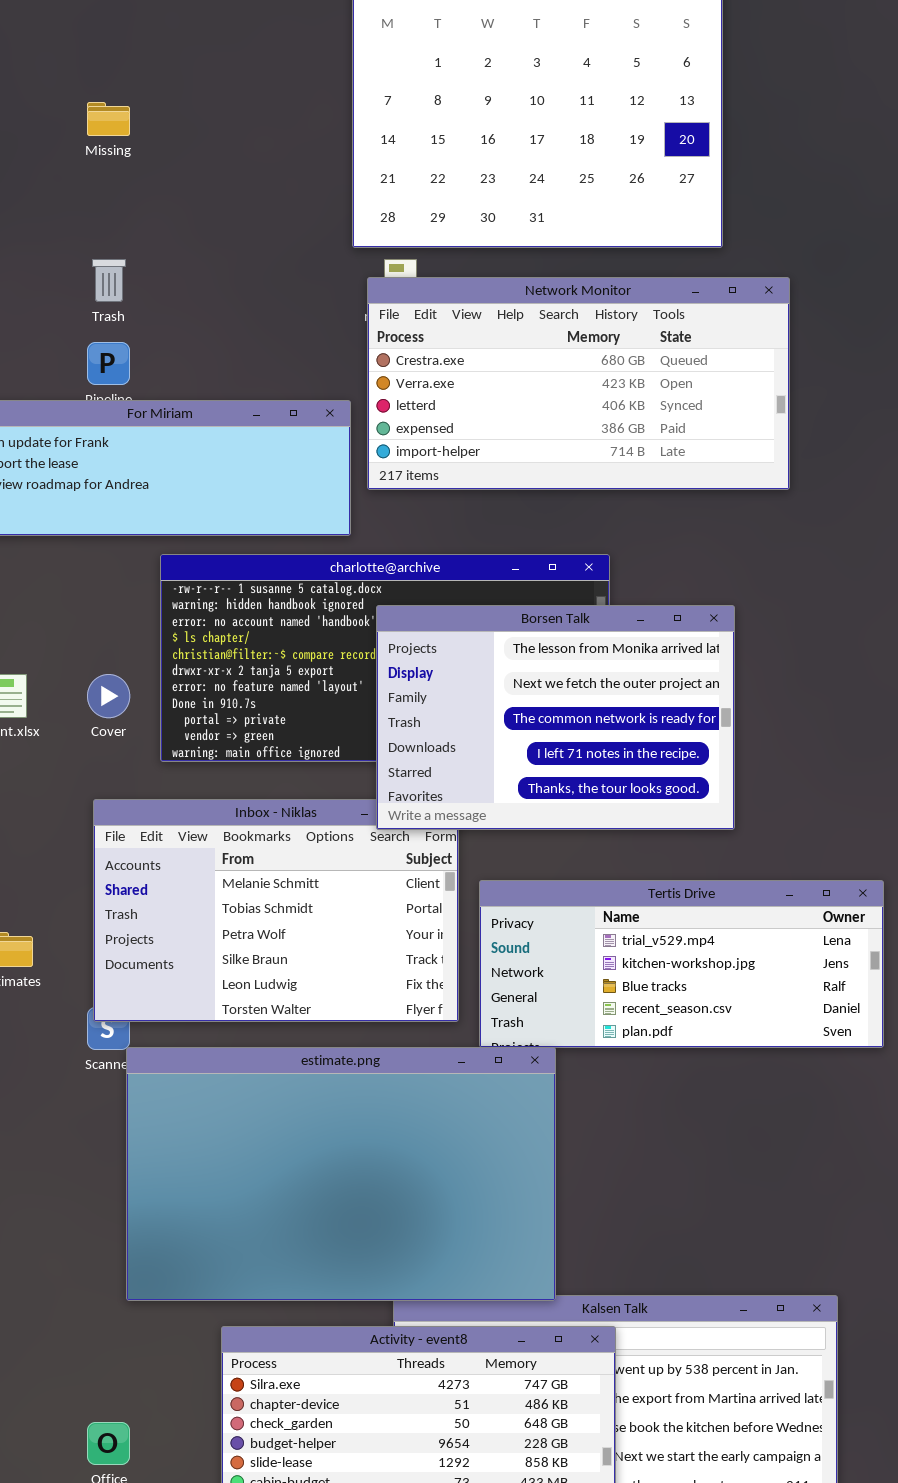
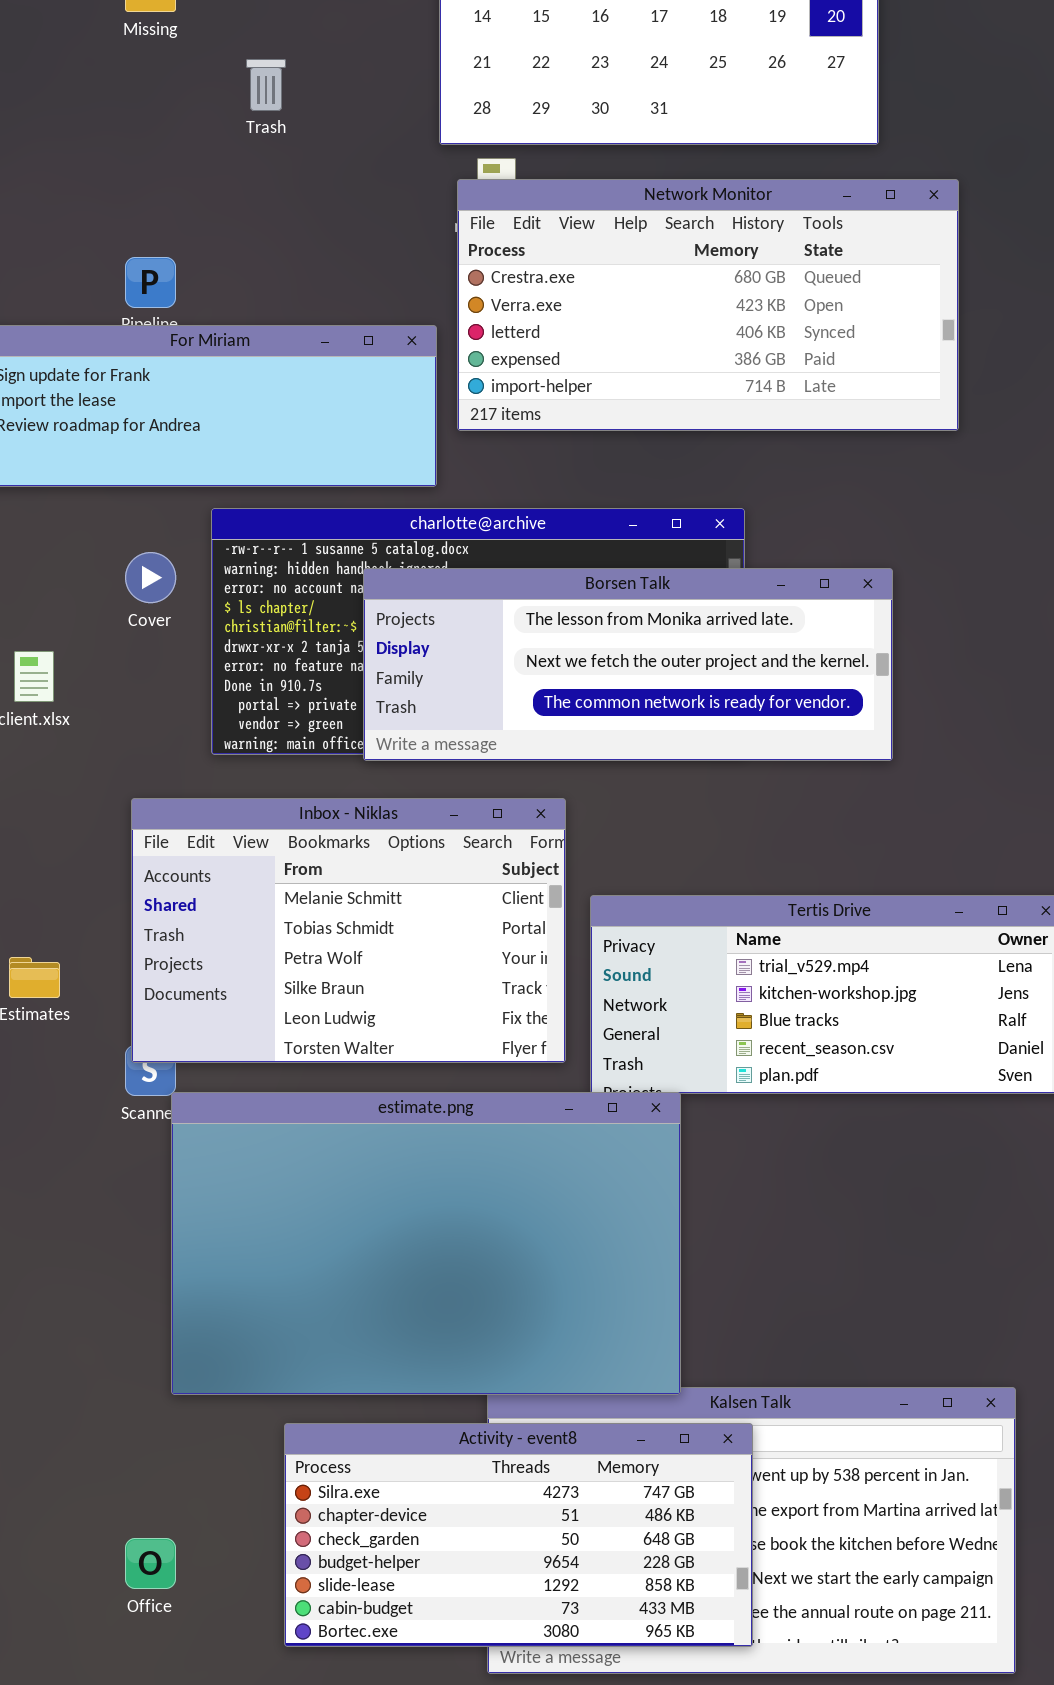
Trash: [92,259,126,302] -> [246,59,286,111], moved
Borsen Talk: [376,605,735,830] -> [363,568,893,761], resized
Cover: [87,674,130,718] -> [125,552,176,603], moved

